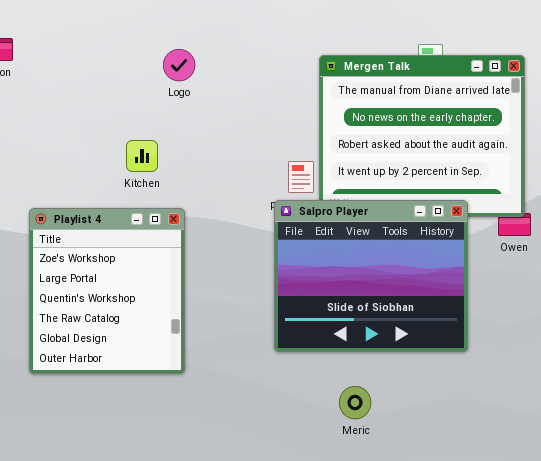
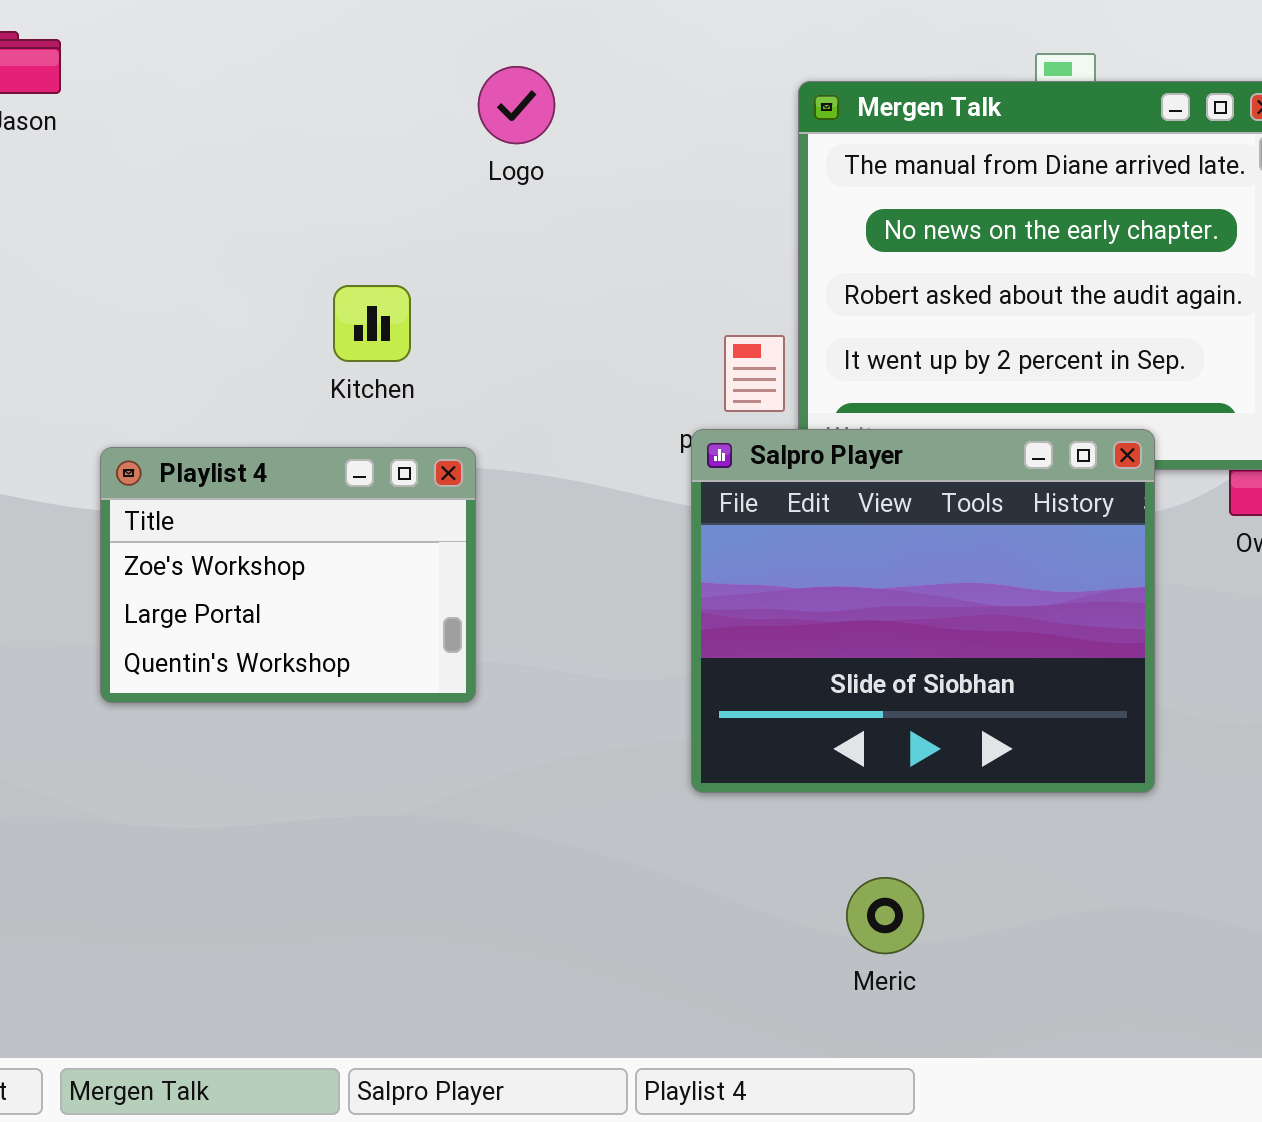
Logo: [163,49,195,81] -> [478,66,555,144], moved
Playlist 4: [29,208,185,374] -> [100,447,476,703], resized

